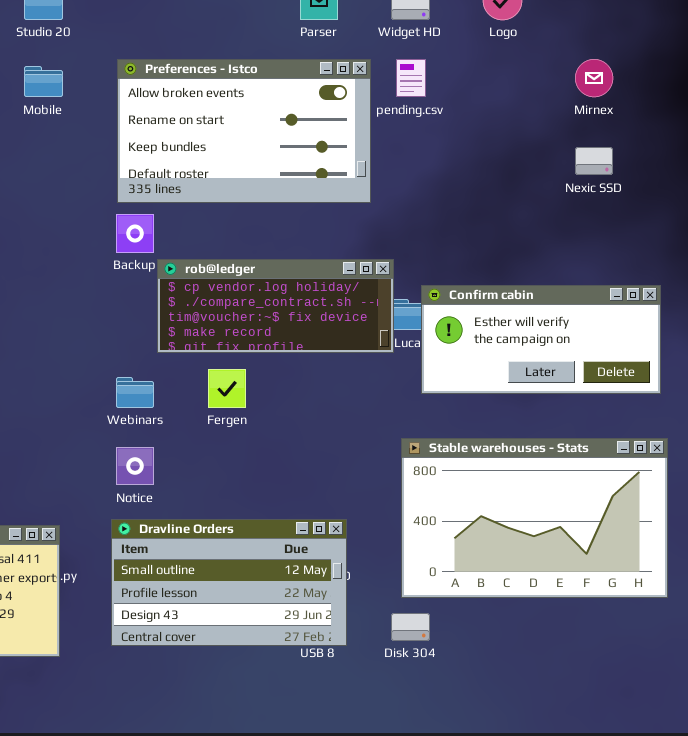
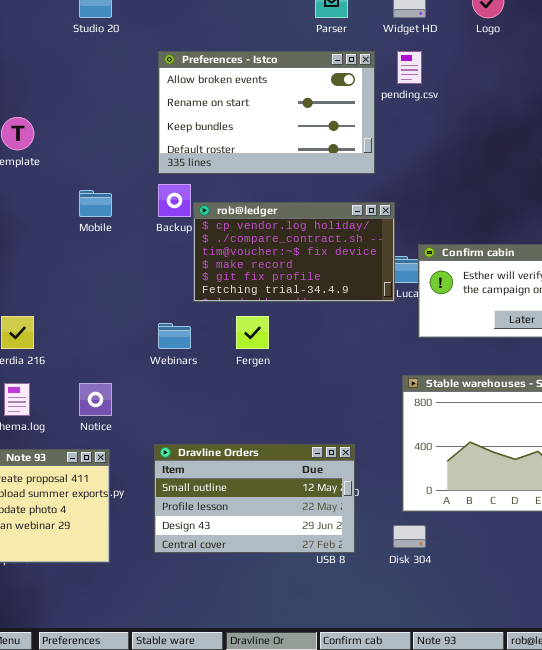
Mobile: [24,66,63,97] -> [79,190,112,217], moved
rob@ledger: [157,259,394,353] -> [193,202,395,302], resized
Notice: [116,447,154,485] -> [79,383,112,416], moved

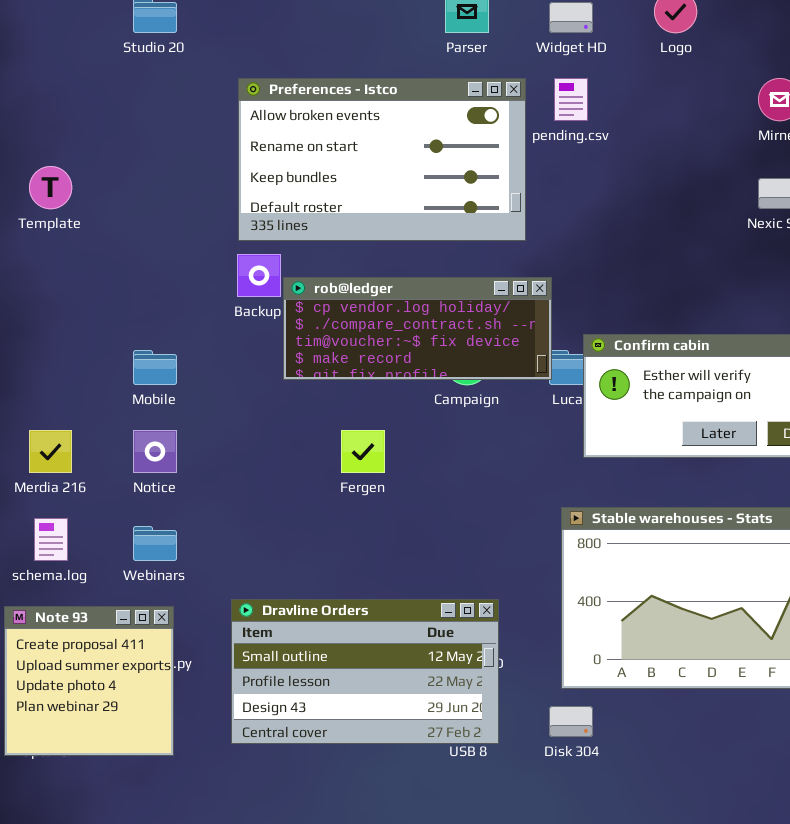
Mobile: [79,190,112,217] -> [133,350,177,385], moved
rob@ledger: [193,202,395,302] -> [283,277,552,380], resized
Webinars: [158,323,191,349] -> [133,526,177,561], moved
Notice: [79,383,112,416] -> [133,430,177,473], moved

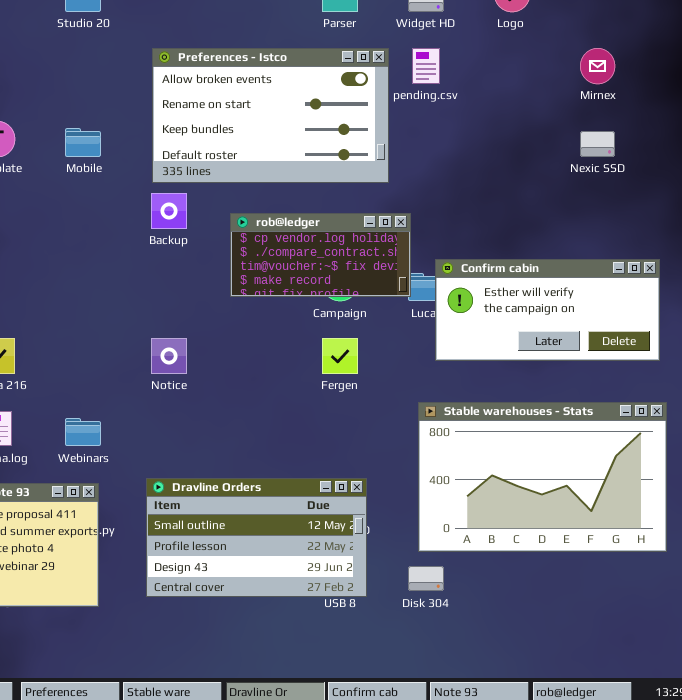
rob@ledger: [283,277,552,380] -> [230,213,411,297], resized
Mobile: [133,350,177,385] -> [65,128,101,157], moved
Notice: [133,430,177,473] -> [151,338,187,374], moved
Fergen: [341,430,385,473] -> [322,338,358,374], moved

